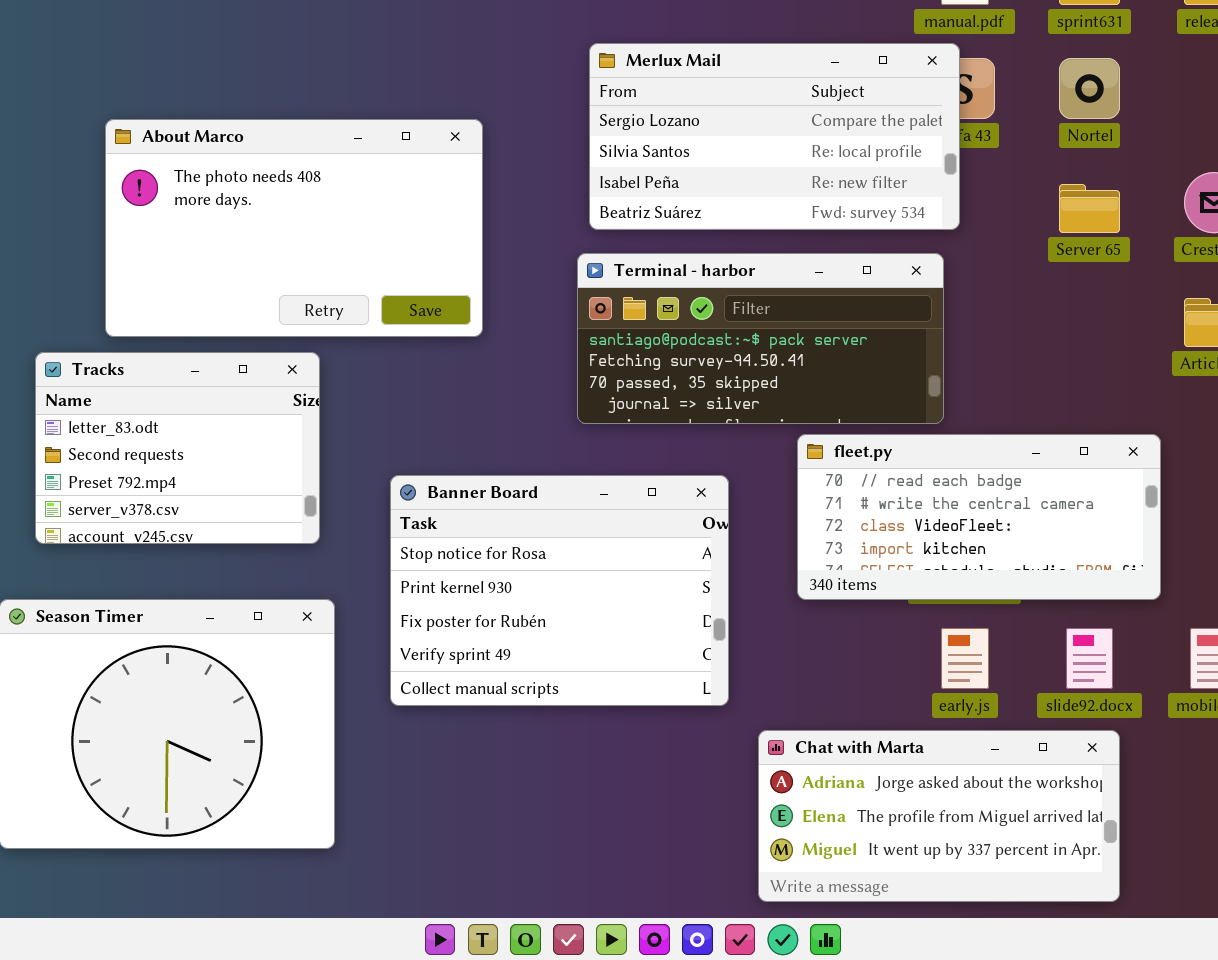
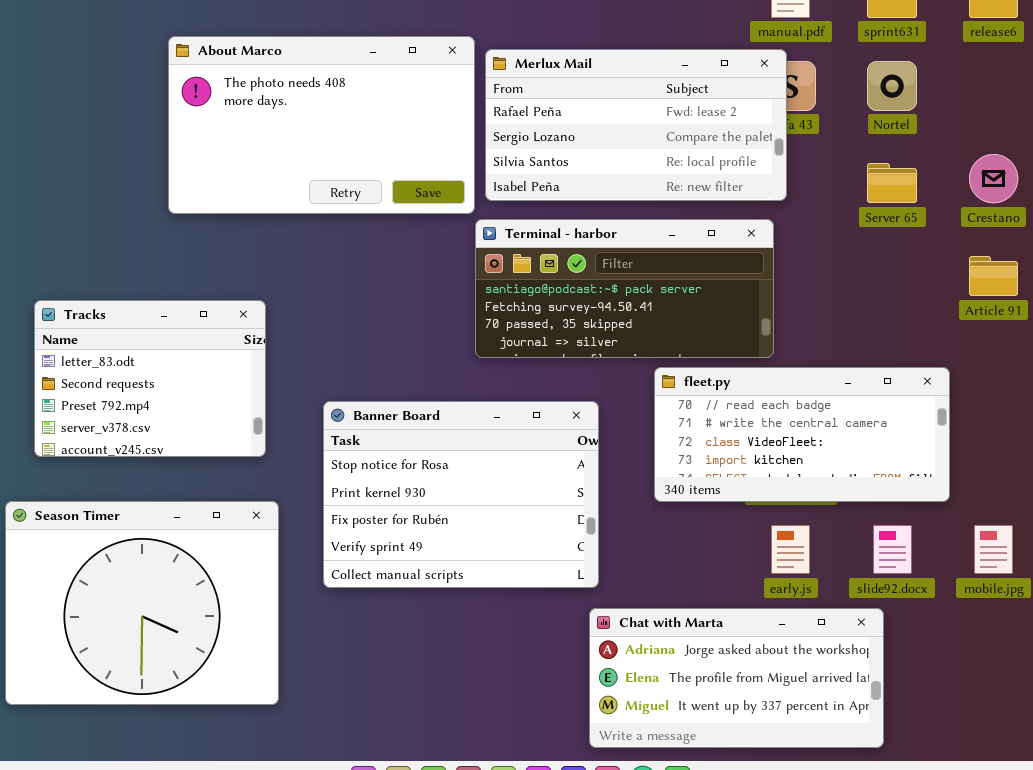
Merlux Mail: [589,43,960,230] -> [485,49,787,201], scrolled up 1 row
About Marco: [105,119,483,337] -> [168,36,475,214], moved
Chat with Marta: [758,730,1120,902] -> [589,608,884,748], moved

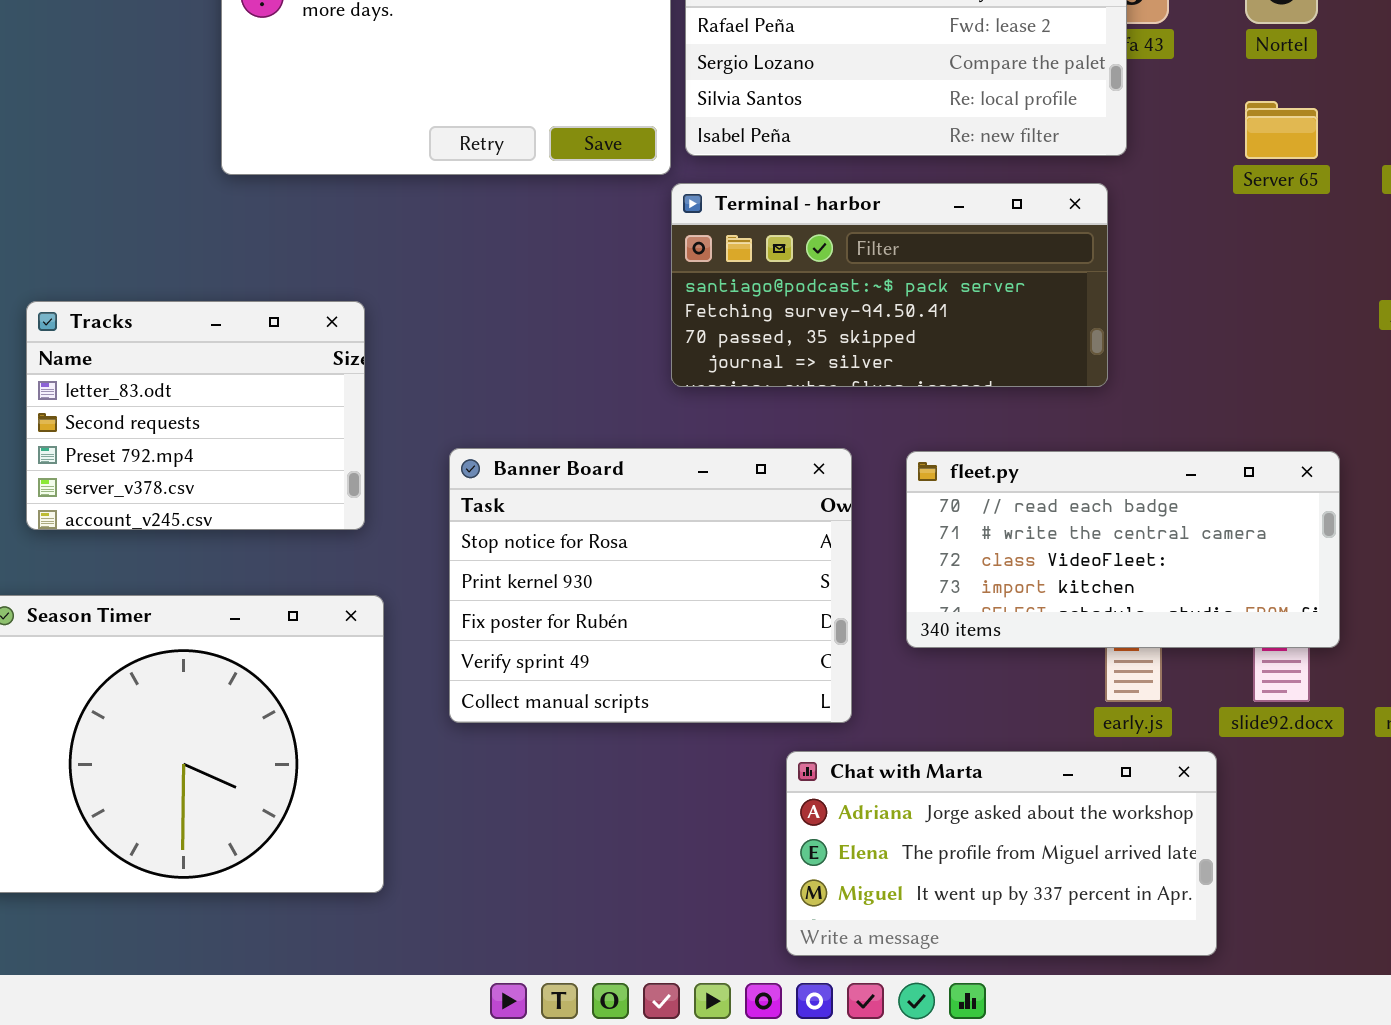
fleet.py: [654,367,950,502] -> [906,451,1340,648], moved
Chat with Marta: [589,608,884,748] -> [786,751,1217,956], moved

